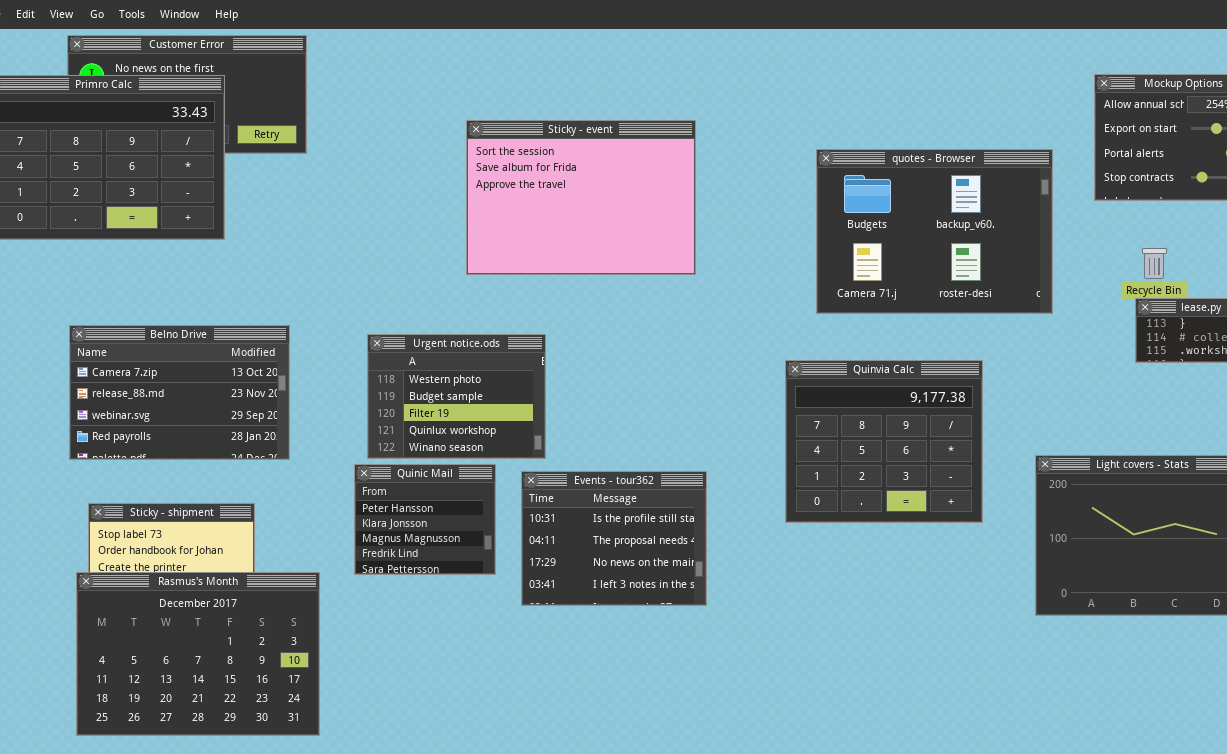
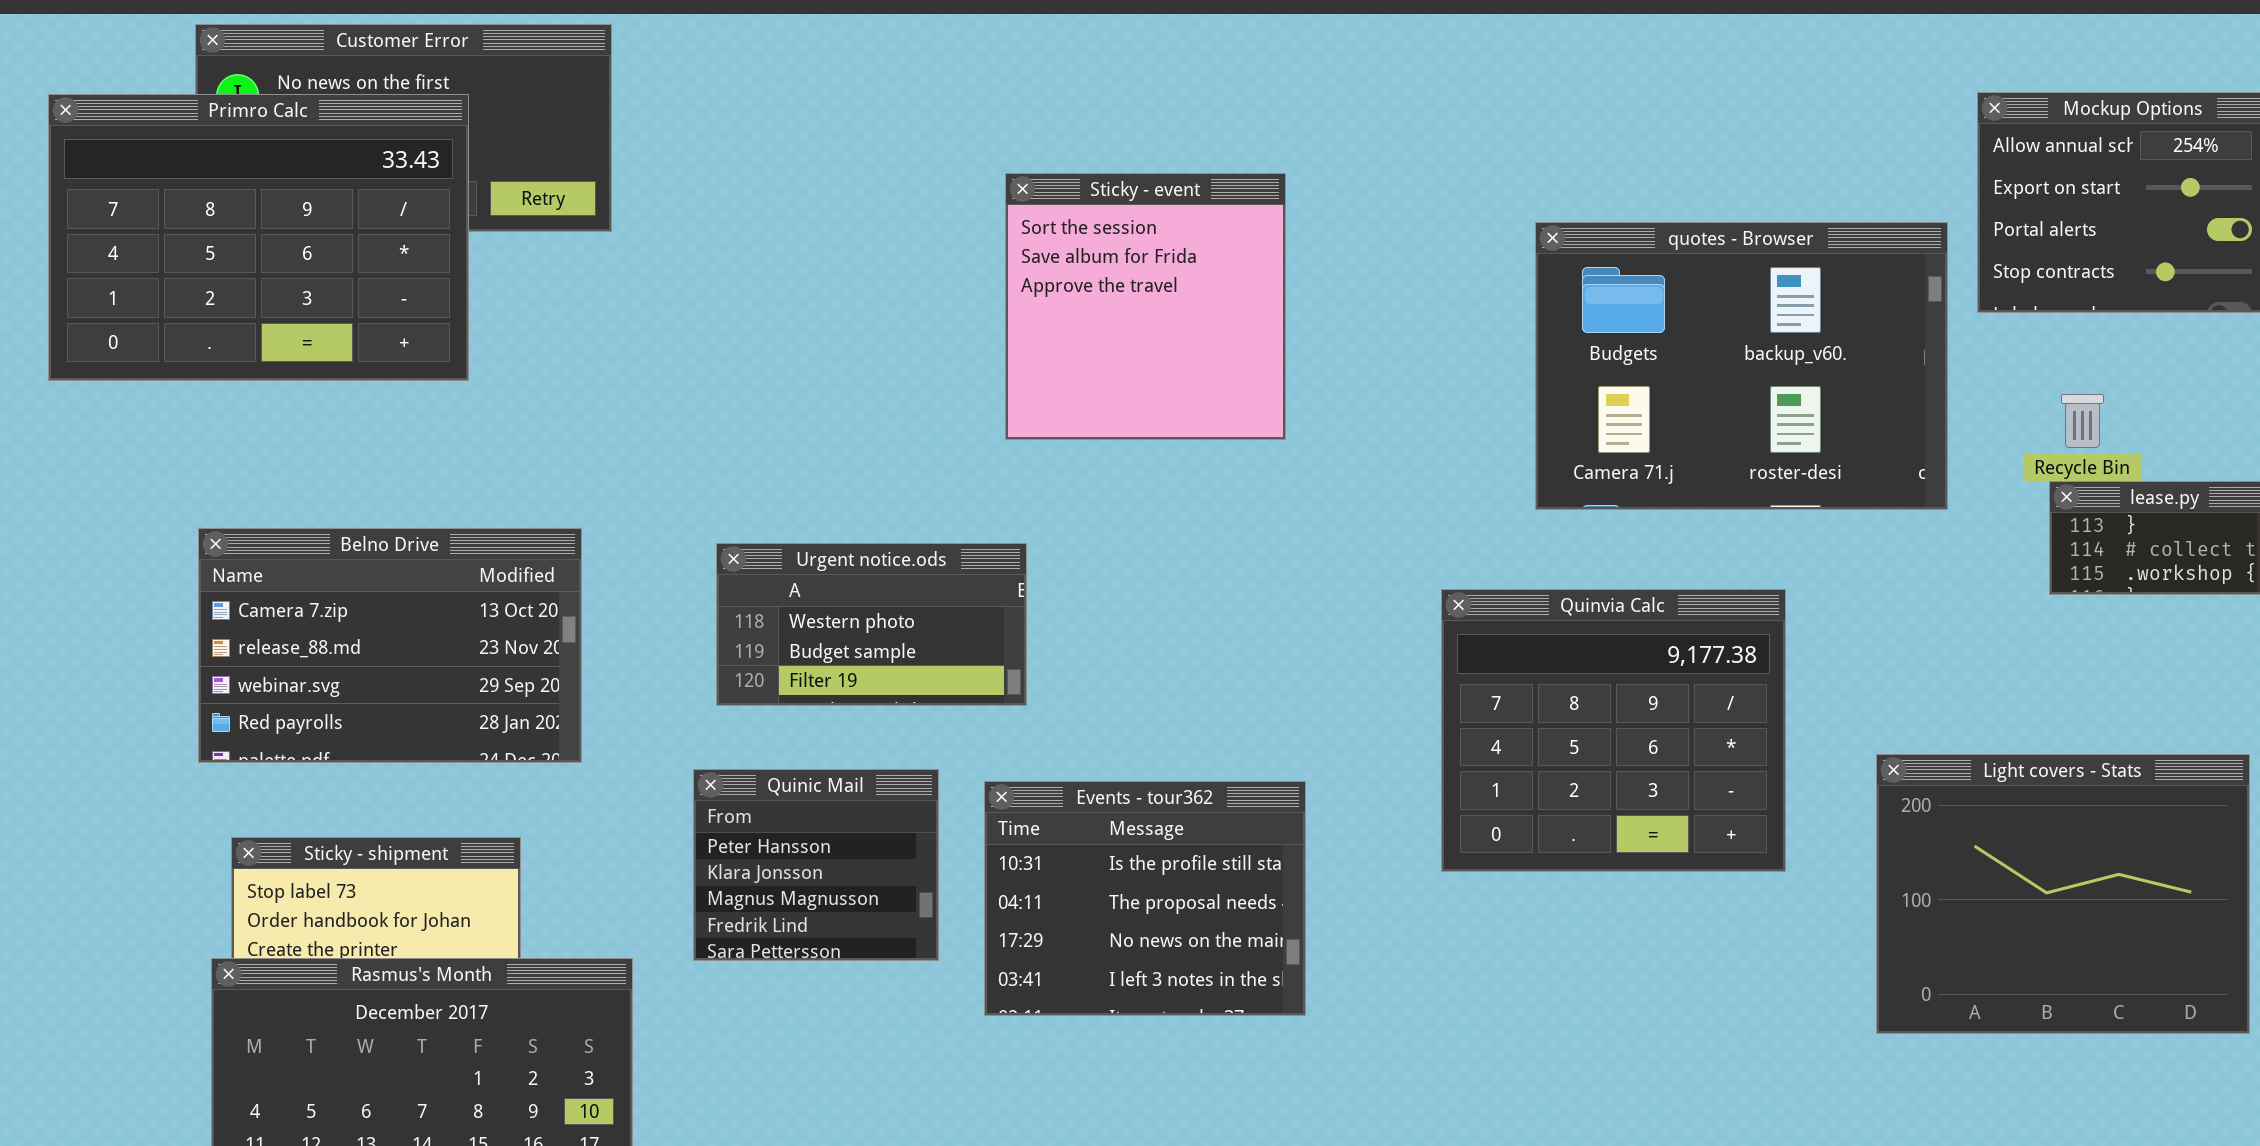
Sticky - event: [466,120,696,275] -> [1005,173,1286,440], resized
quotes - Browser: [816,149,1053,314] -> [1535,222,1948,510], moved
Urgent notice.ods: [367,334,546,459] -> [716,543,1027,706], resized

